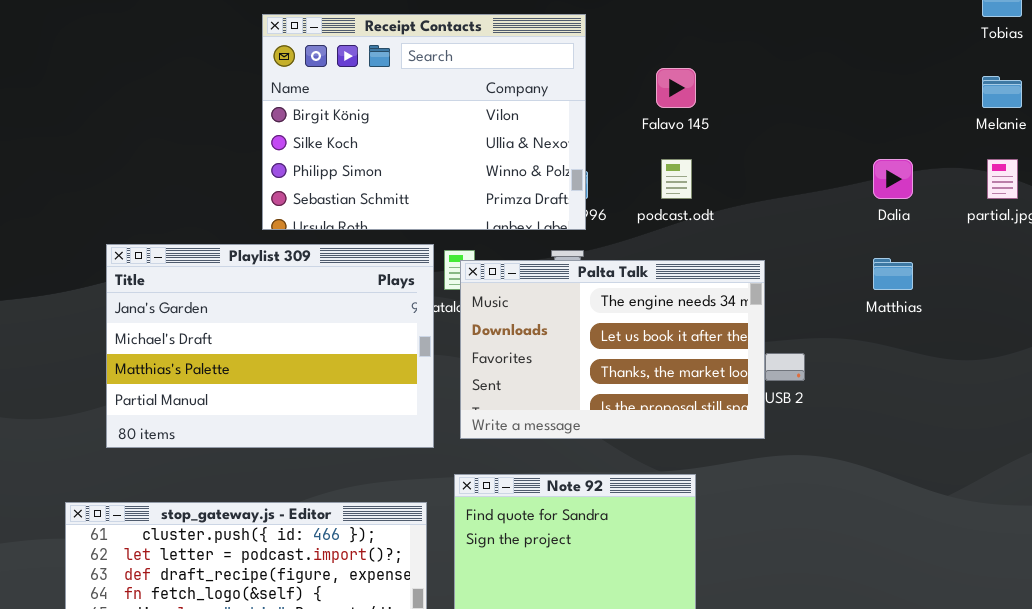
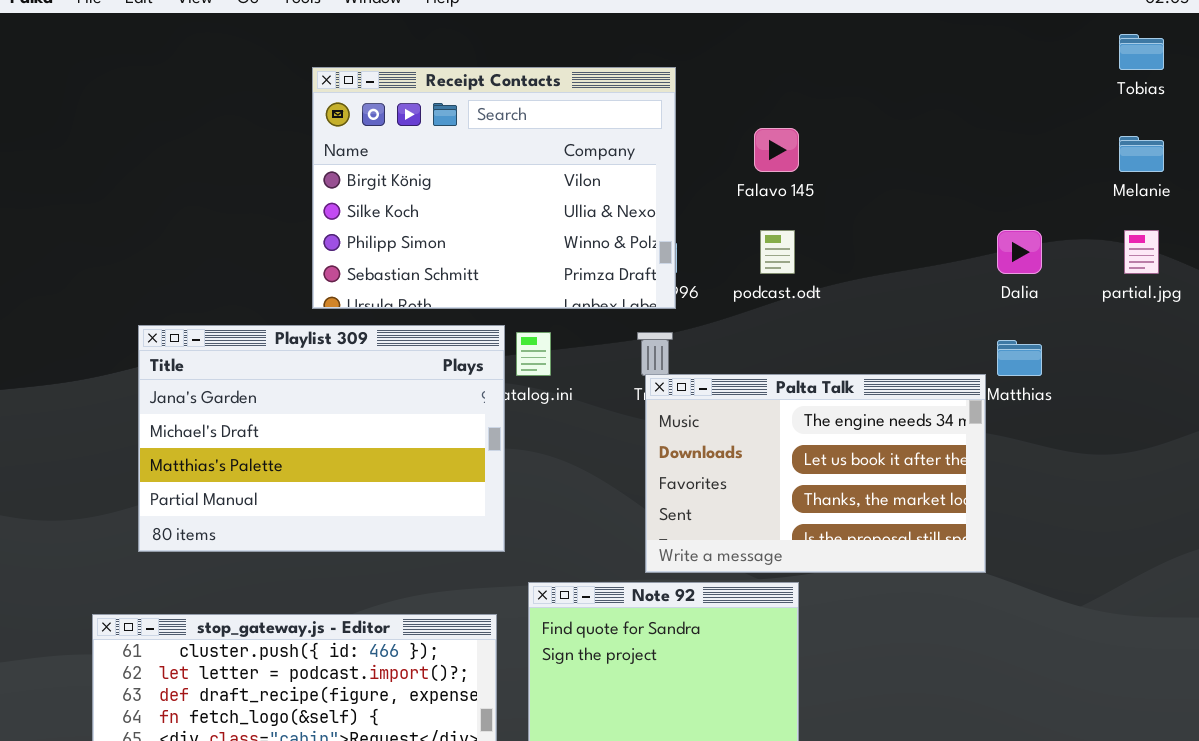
Palta Talk: [460,260,765,439] -> [645,374,986,573], moved

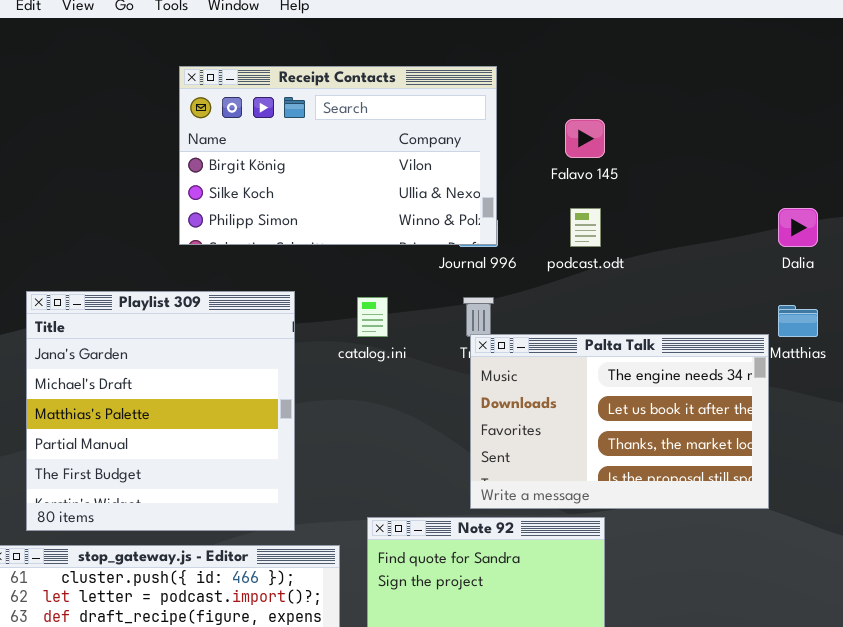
Receipt Contacts: [312,67,676,309] -> [179,66,497,245], resized
Playlist 309: [138,325,505,552] -> [26,291,295,531], resized

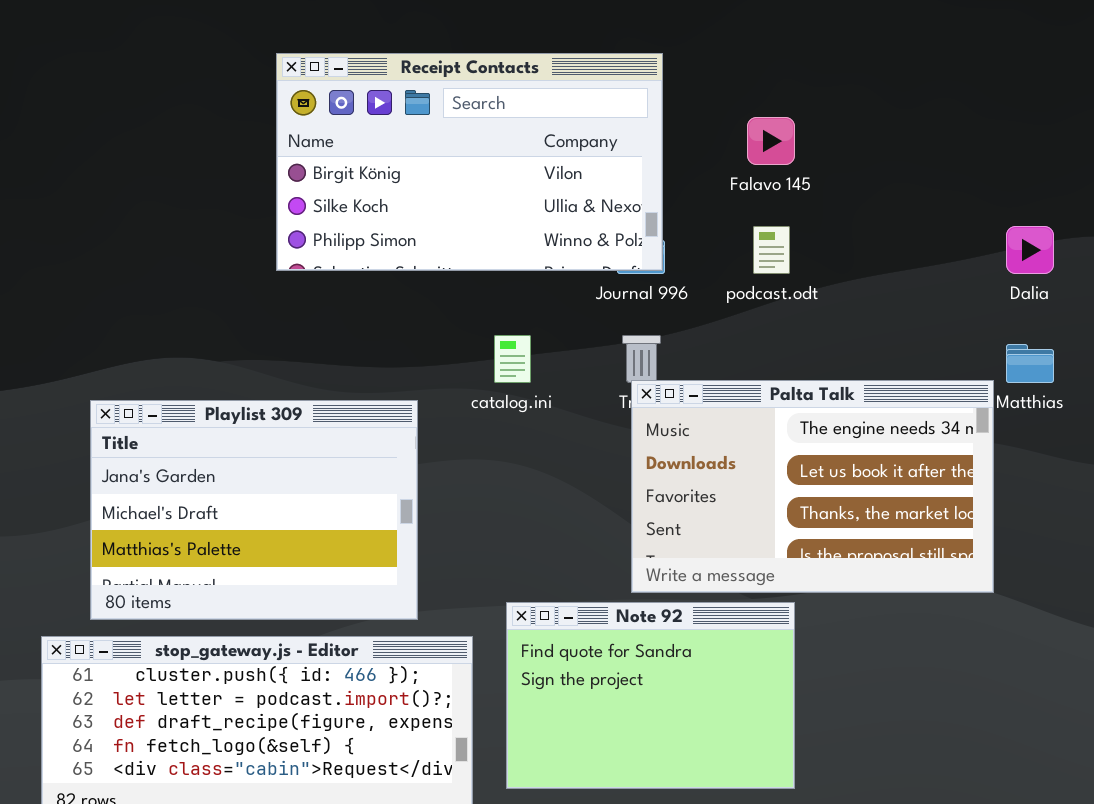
Playlist 309: [26,291,295,531] -> [90,400,418,620], resized

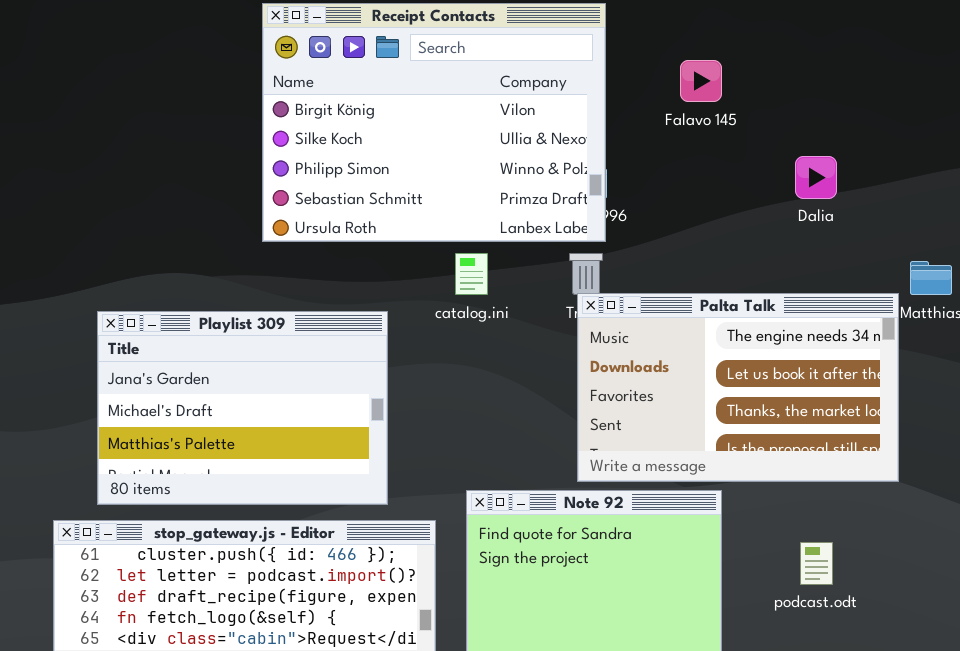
Receipt Contacts: [276,53,663,271] -> [262,3,606,242], resized
podcast.odt: [753,226,790,274] -> [800,542,833,585], moved
Dalia: [1006,226,1054,274] -> [795,156,837,199], moved

